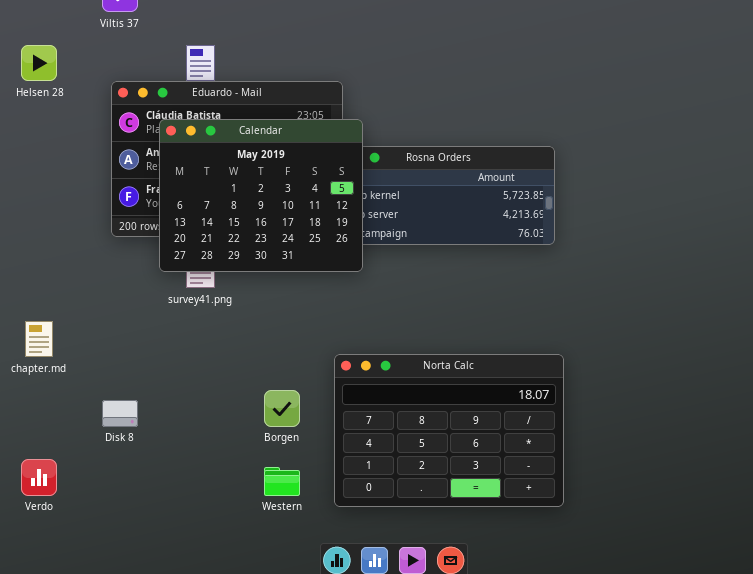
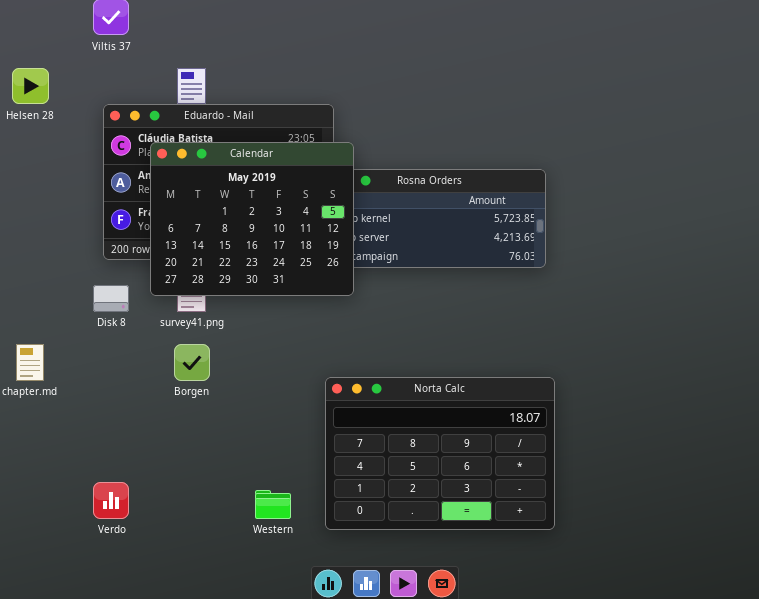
Borgen: [264,390,300,427] -> [174,344,210,381], moved
Disk 8: [102,400,138,427] -> [93,285,129,312], moved
Verdo: [21,459,57,496] -> [93,482,129,519], moved

